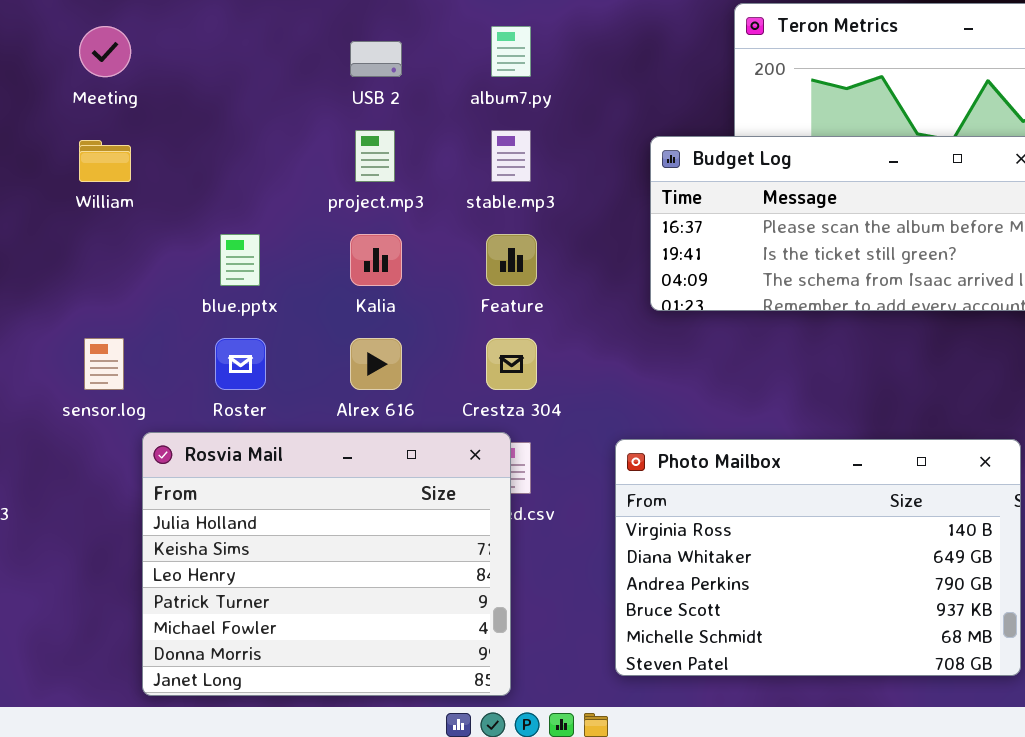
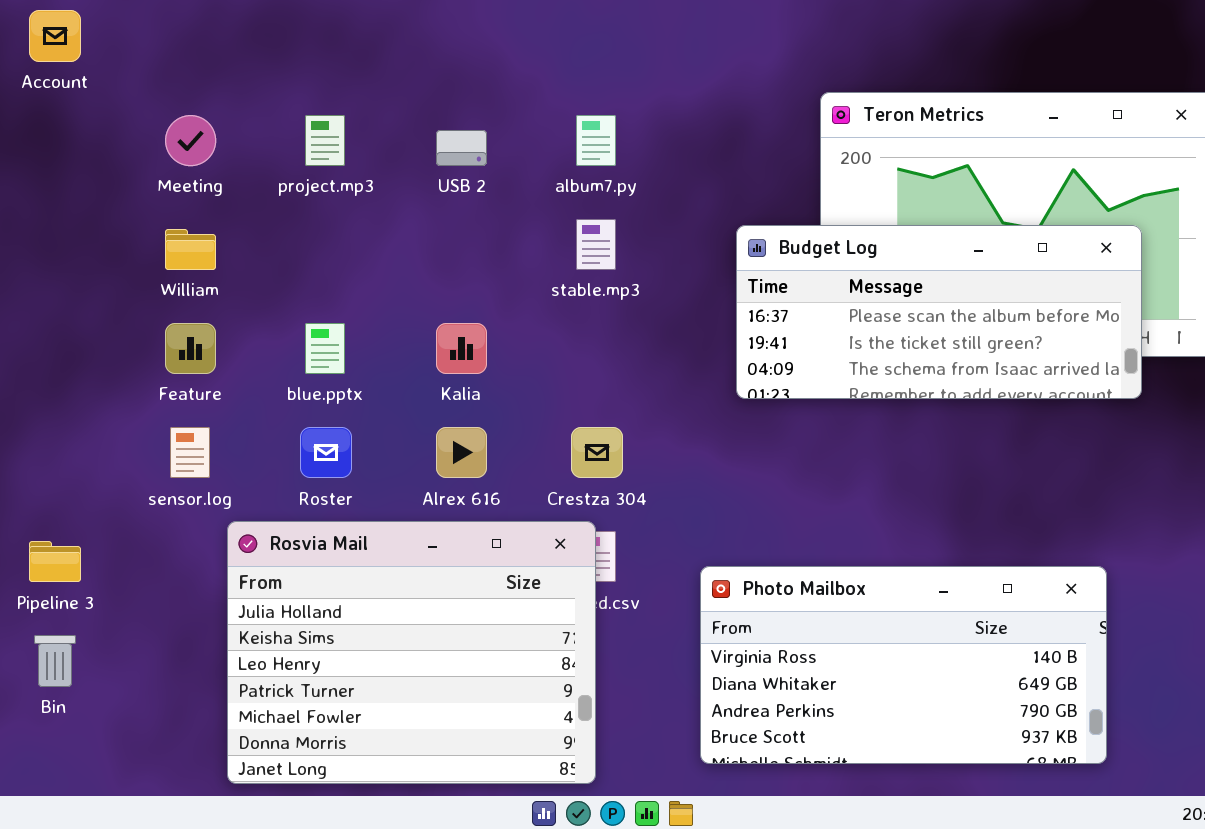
project.mp3: [355,130,395,182] -> [305,115,345,166], moved
Feature: [486,234,537,286] -> [165,323,216,374], moved
Photo Mailbox: [615,439,1021,676] -> [700,566,1107,764], resized

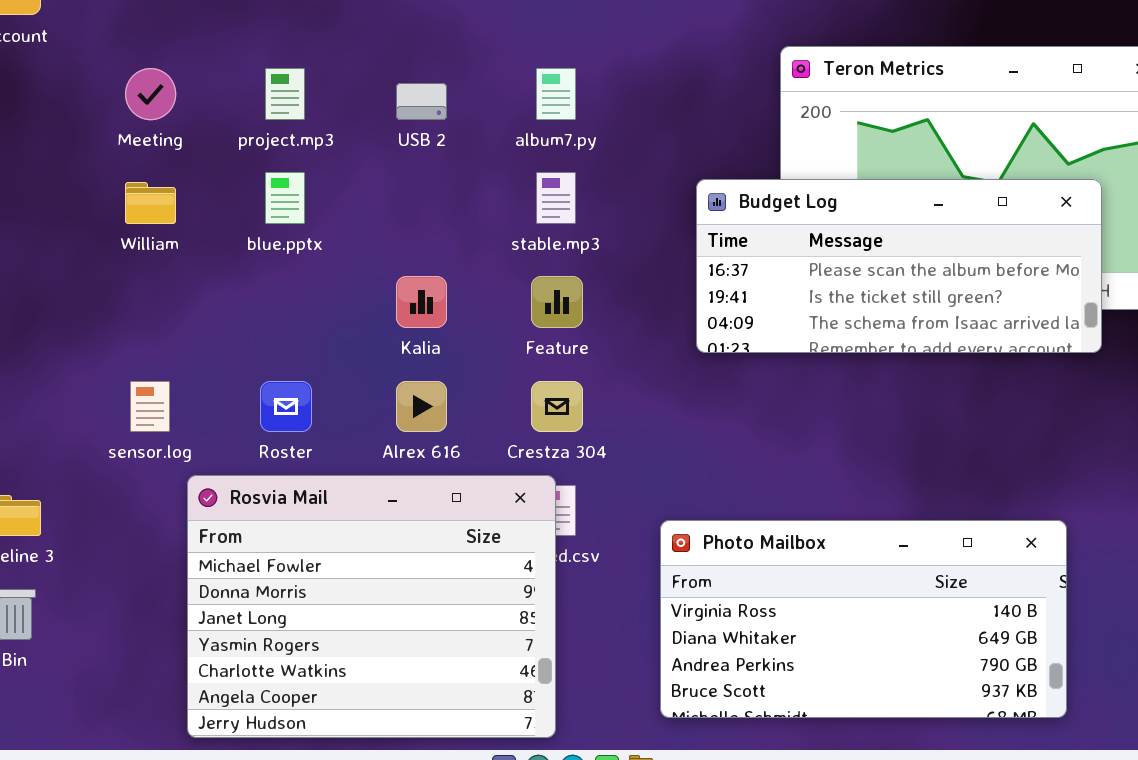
Feature: [165,323,216,374] -> [531,276,583,328], moved
blue.pptx: [305,323,345,374] -> [265,172,305,224], moved
Rosvia Mail: [227,521,596,784] -> [187,475,556,738], scrolled down 4 rows

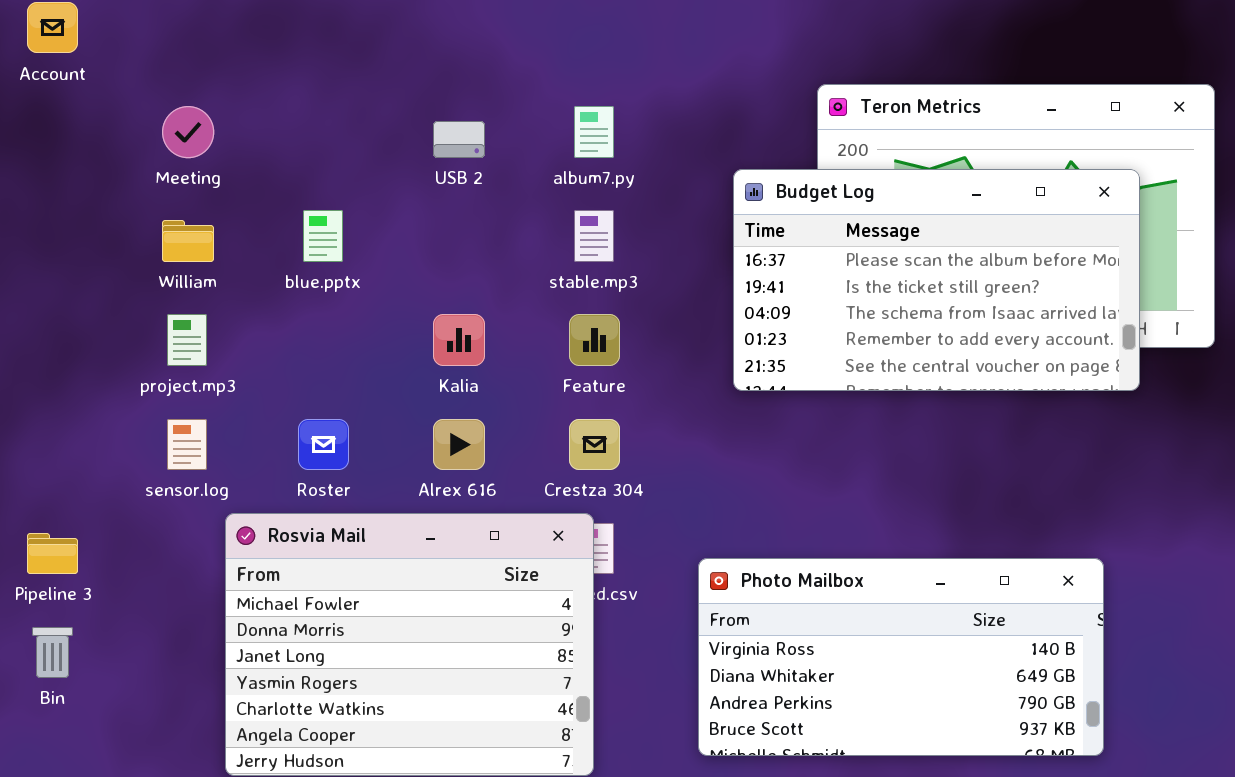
project.mp3: [265,68,305,120] -> [167,314,207,366], moved
Budget Log: [696,179,1102,353] -> [733,169,1140,391], resized

